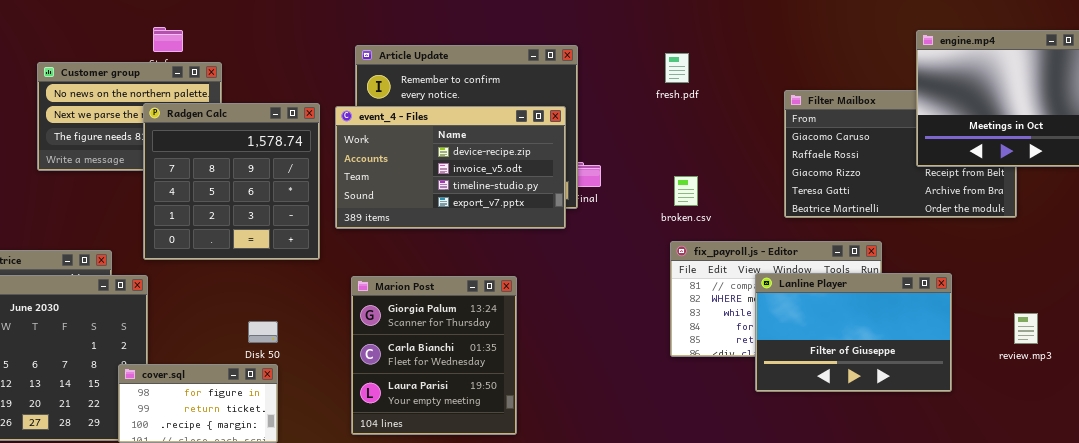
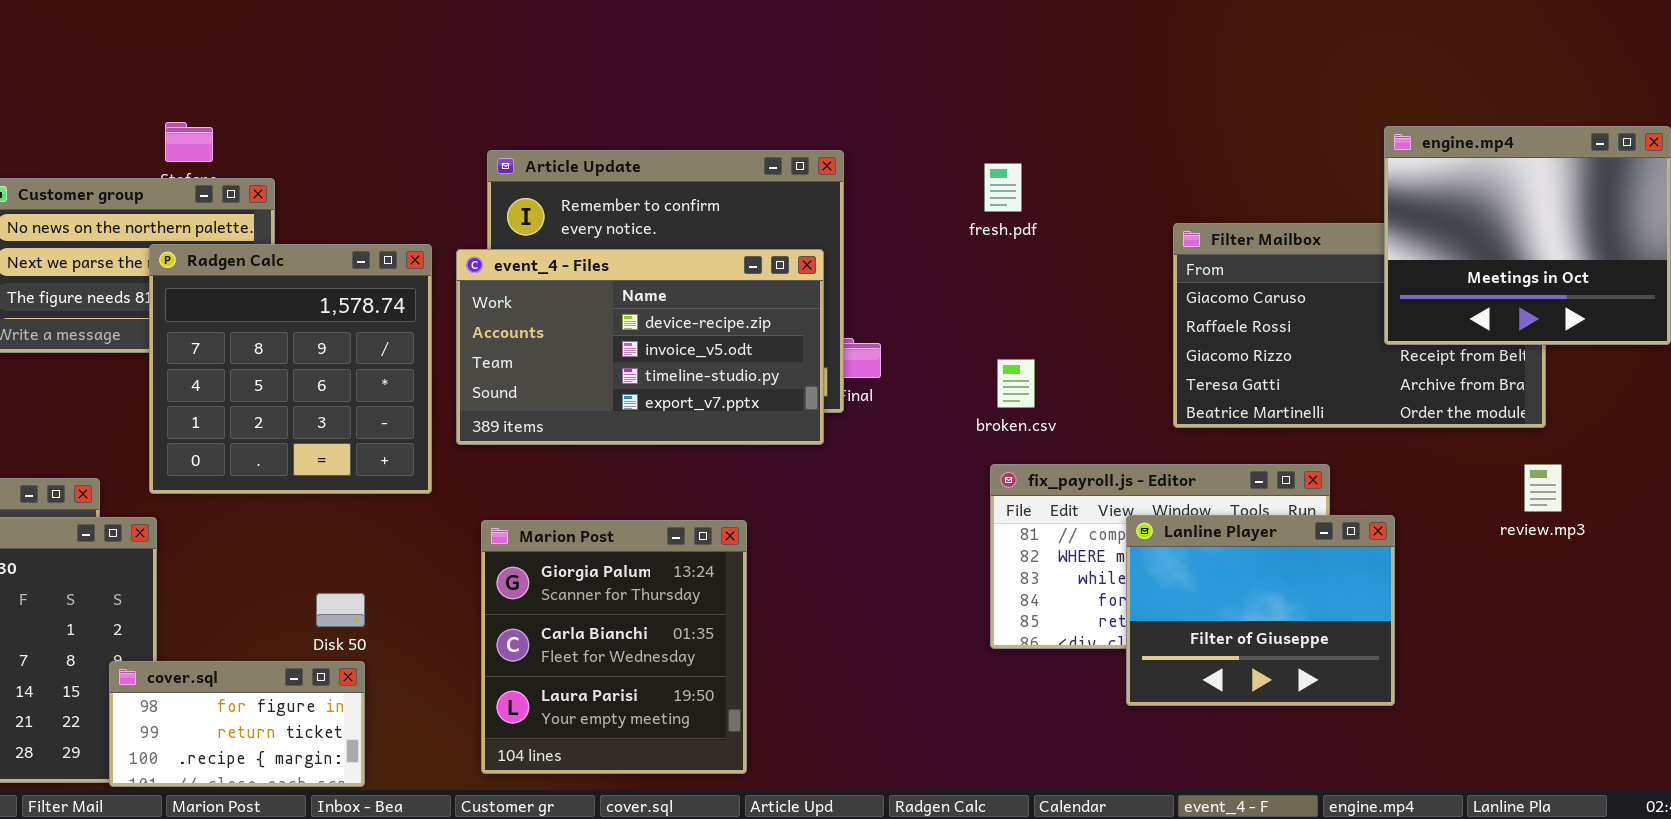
Lanline Player: [755,273,952,392] -> [1126,515,1395,706], resized
review.mp3: [1014,313,1038,344] -> [1524,464,1562,512], moved

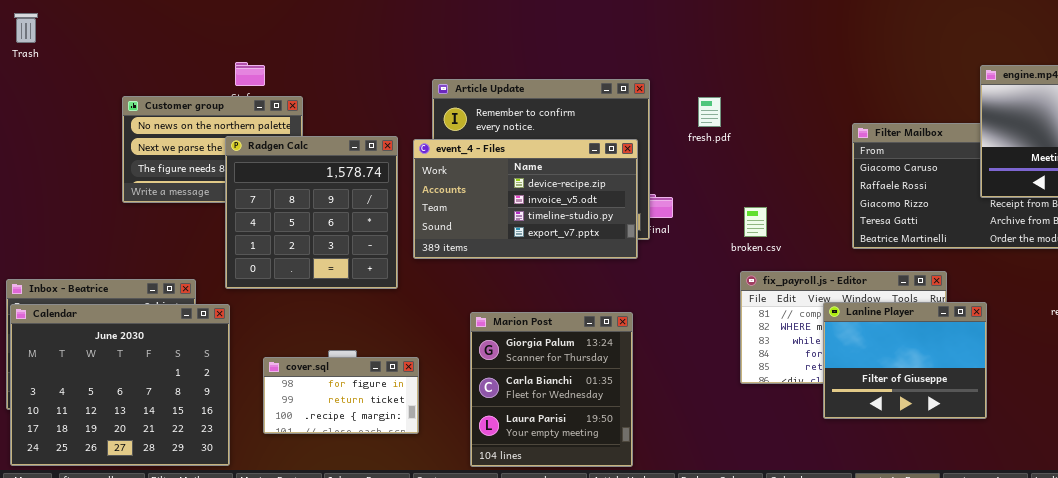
fresh.pdf: [984,163,1022,212] -> [698,97,721,127], moved
Marion Post: [481,520,747,774] -> [470,312,633,467], moved
cover.sql: [109,661,365,787] -> [263,357,419,434], moved

